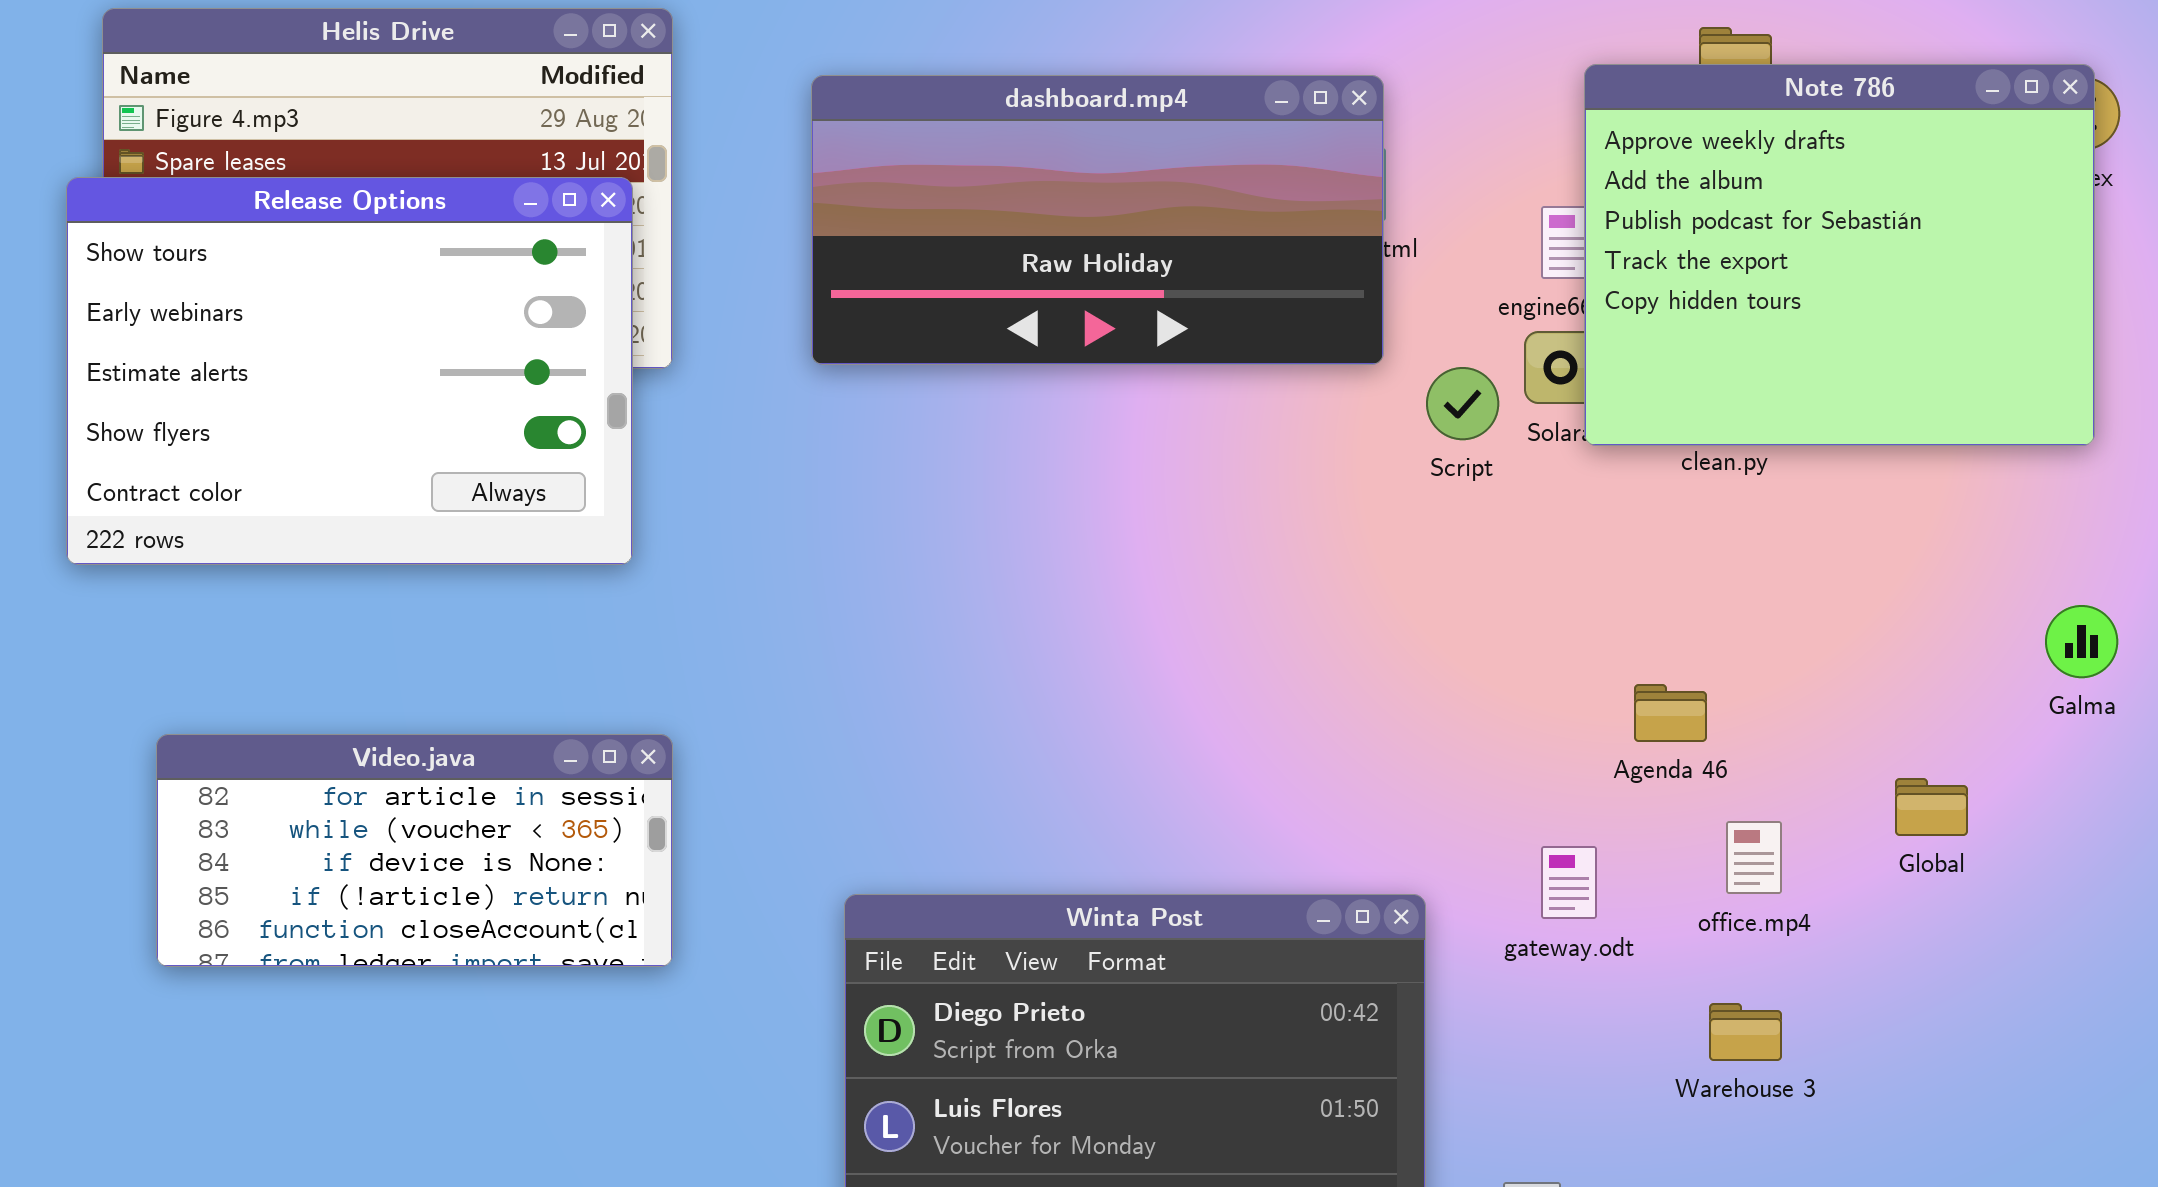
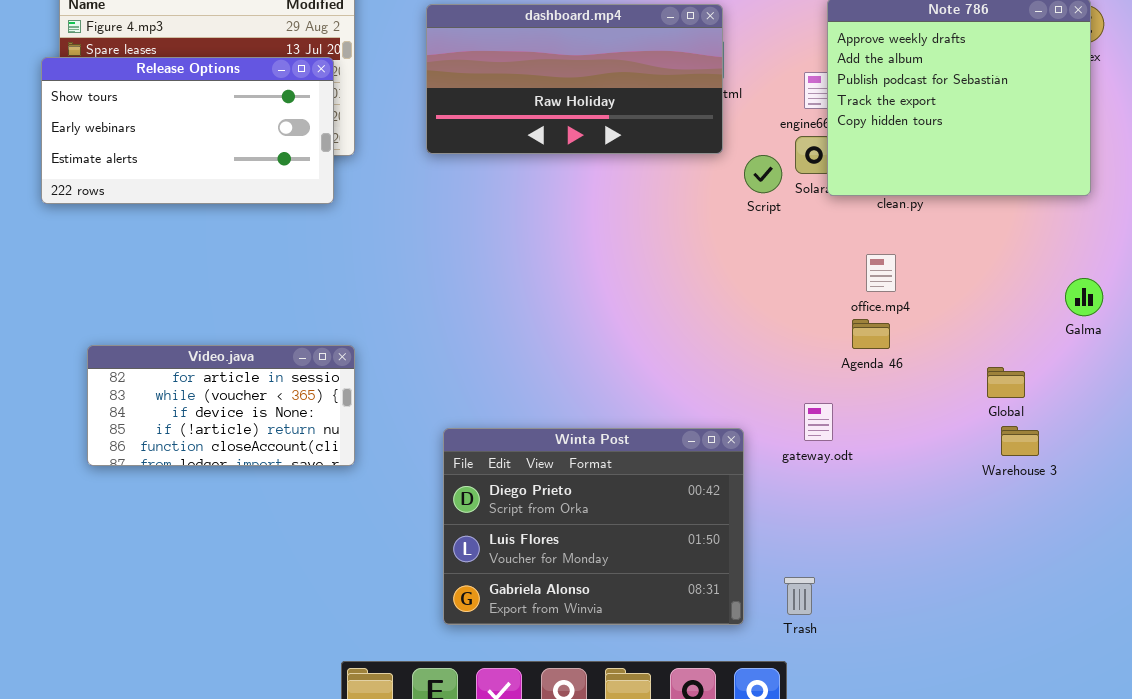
Release Options: [66,177,633,565] -> [41,57,334,204], resized
office.mp4: [1726,821,1782,894] -> [866,254,896,292], moved
Warehouse 3: [1709,1003,1782,1061] -> [1001,426,1039,456], moved

